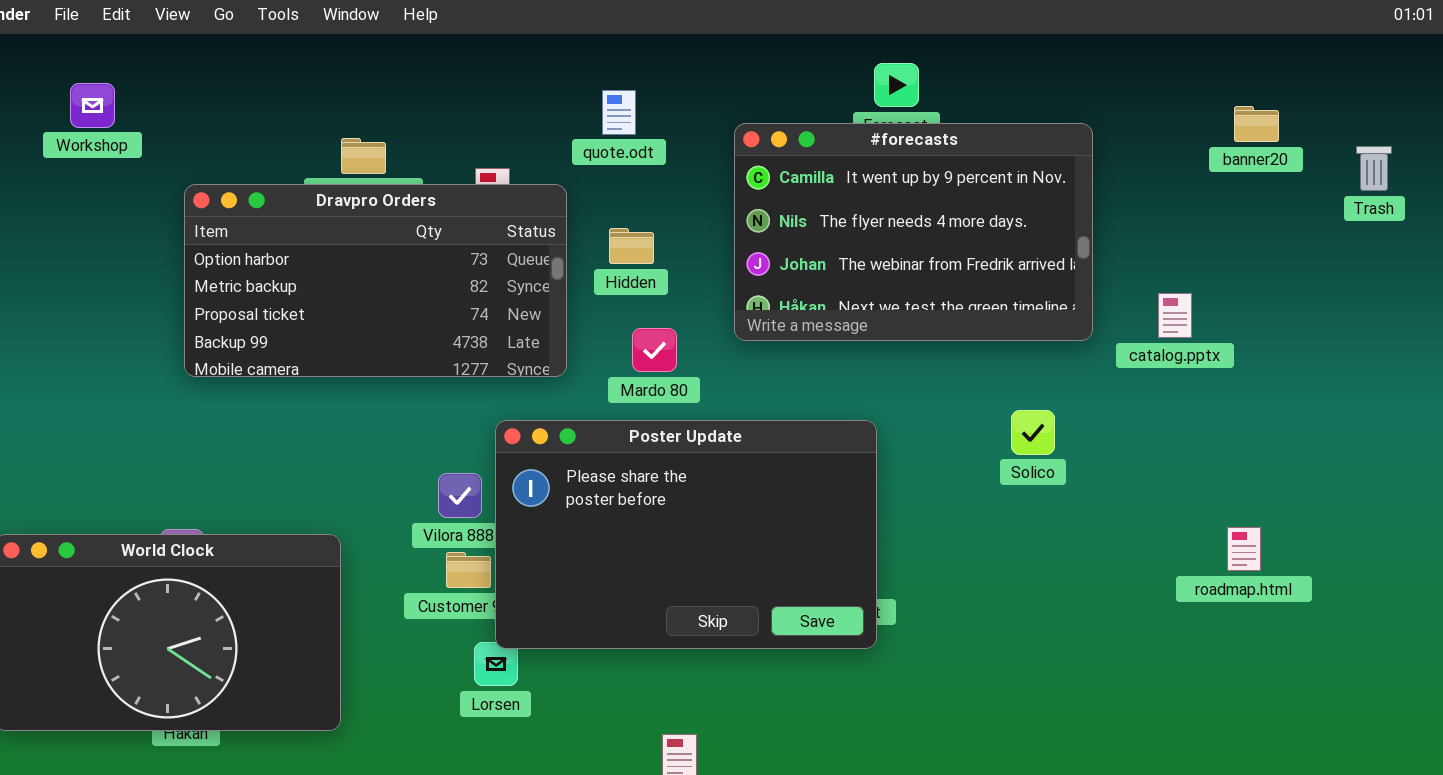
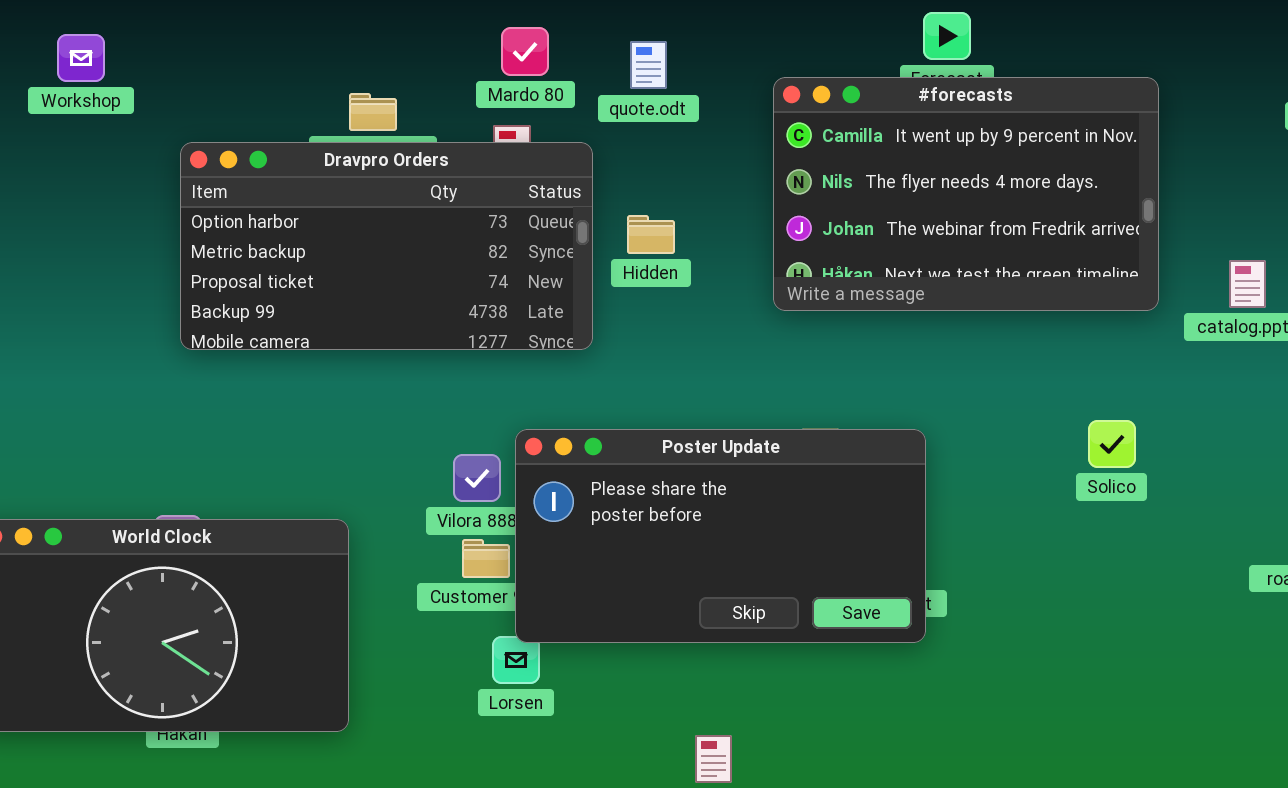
Hidden: [609,228,654,264] -> [627,215,675,254], moved
Mardo 80: [632,328,677,372] -> [501,27,549,76], moved
Solico: [1011,410,1055,455] -> [1088,420,1136,468], moved
Poster Update: [495,420,877,649] -> [515,429,926,643], resized

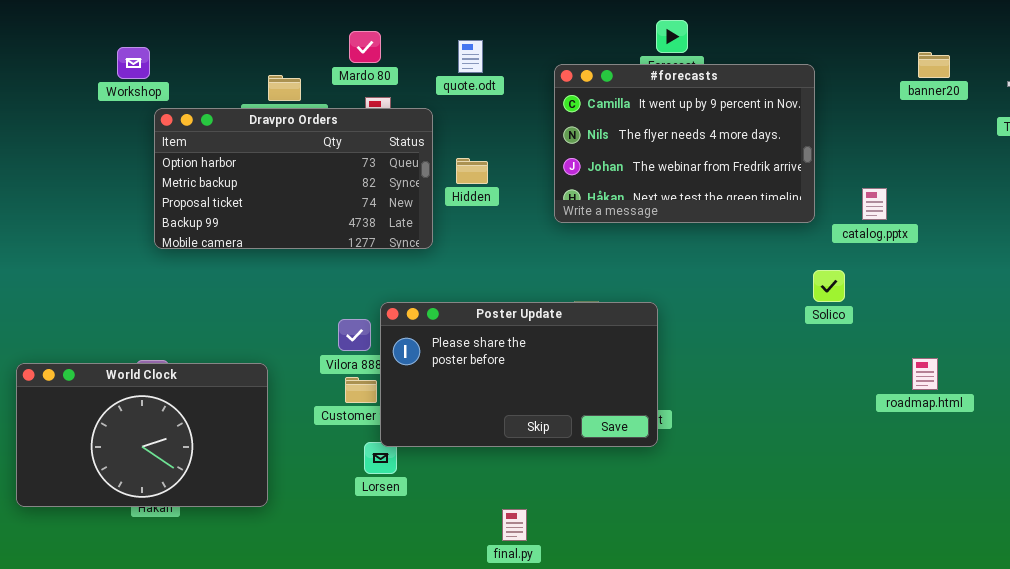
Mardo 80: [501,27,549,76] -> [349,31,381,63], moved
Workshop: [57,34,105,82] -> [117,47,150,79], moved
Solico: [1088,420,1136,468] -> [813,270,845,302], moved

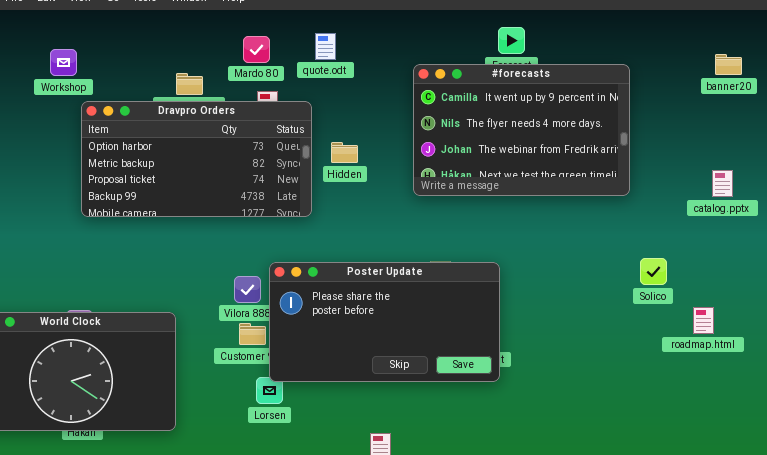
quote.odt: [458,40,483,73] -> [315,33,336,60], moved
catalog.pptx: [862,188,887,220] -> [712,170,733,197], moved
Solico: [813,270,845,302] -> [640,258,667,285], moved
roadmap.html: [912,358,938,390] -> [693,307,714,334], moved

